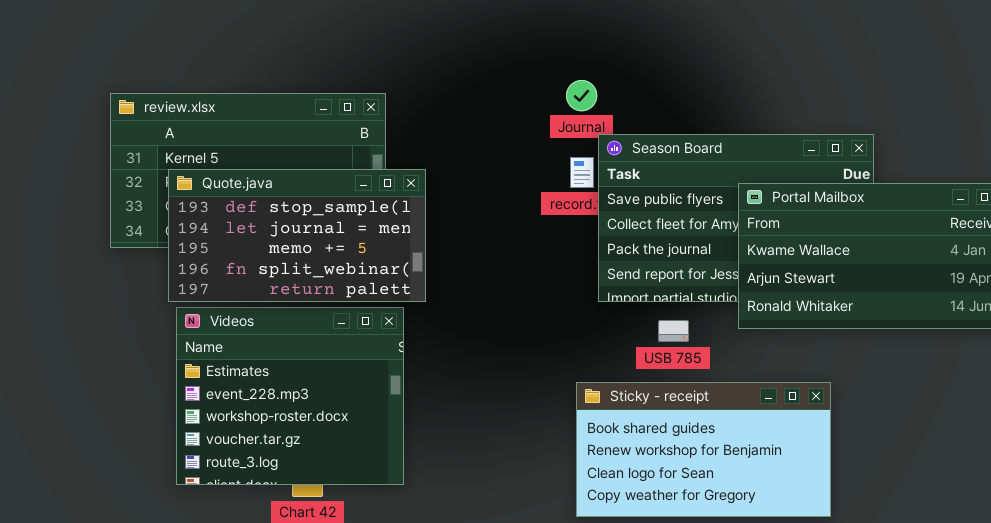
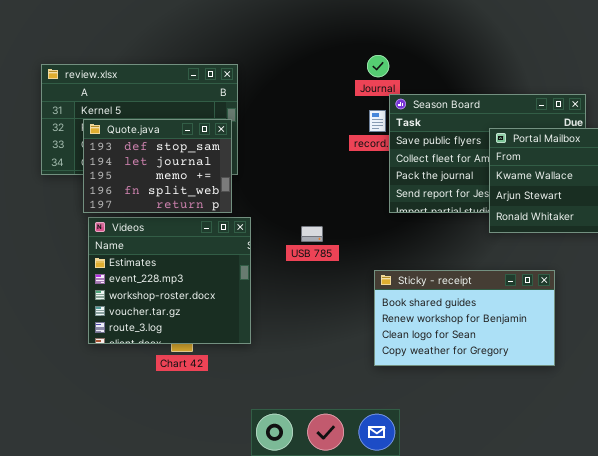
Quote.java: [168,169,426,302] -> [83,119,232,213], resized
USB 785: [658,320,689,342] -> [301,226,323,242], moved

